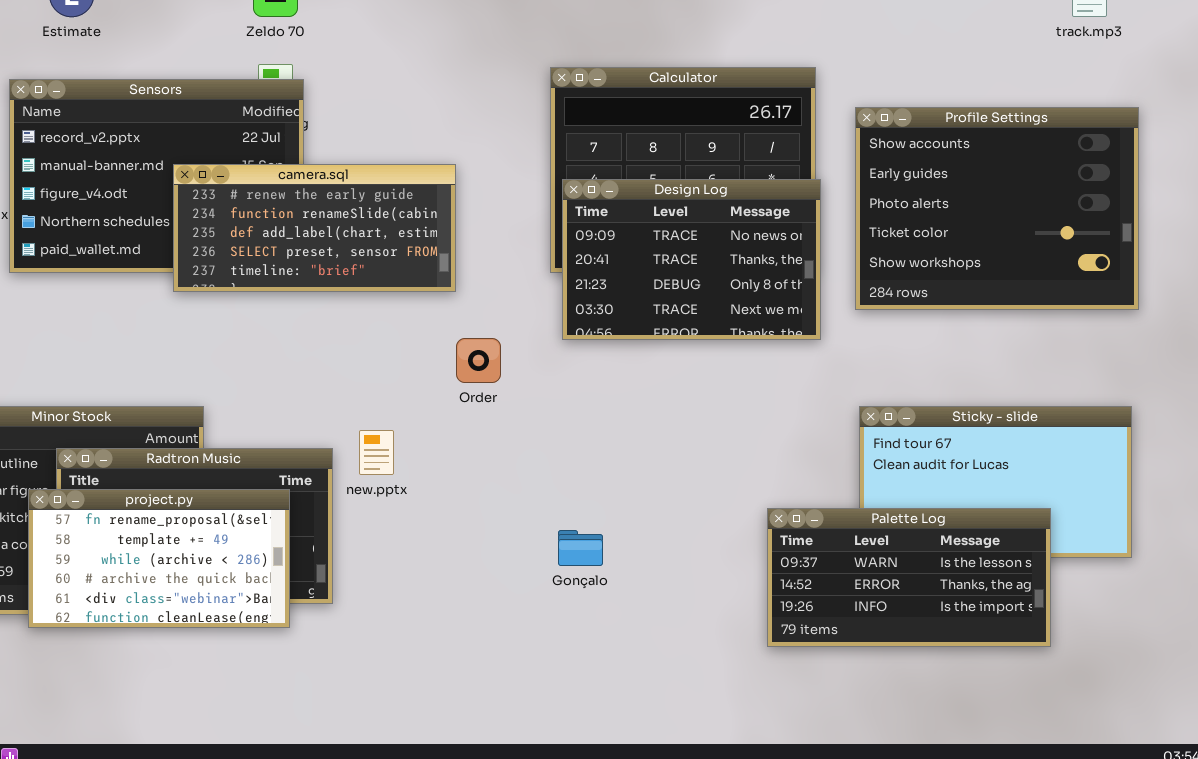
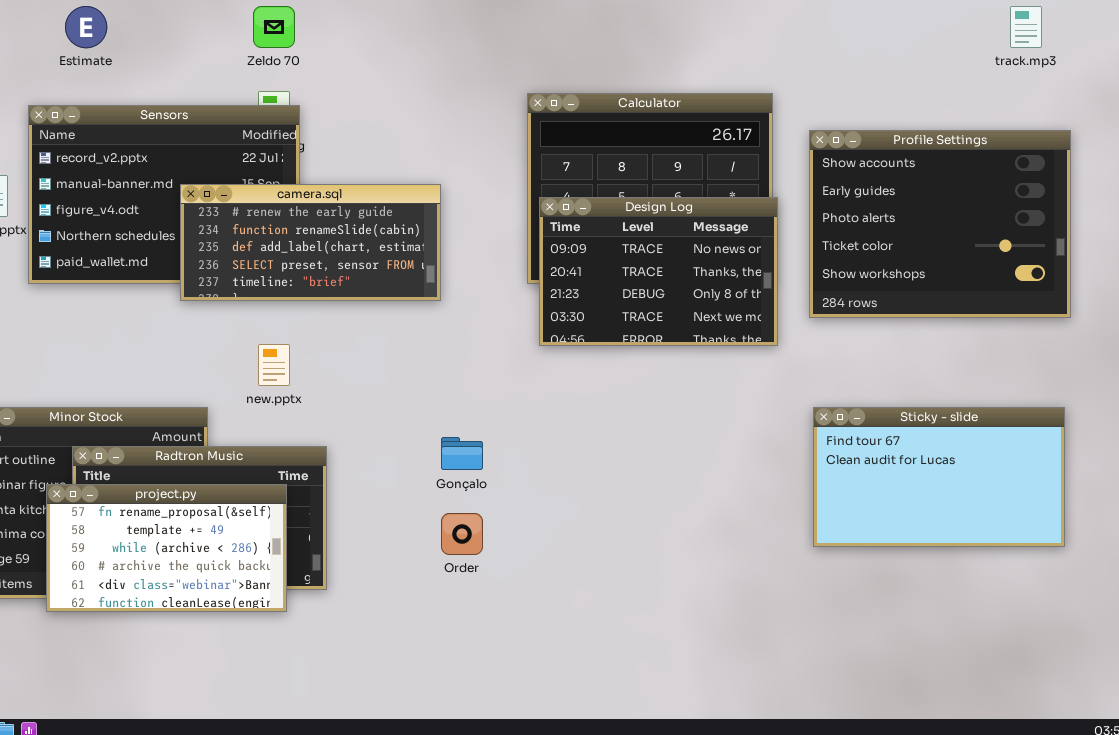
Order: [456,338,501,383] -> [441,513,483,555], moved
new.pptx: [359,430,394,475] -> [258,344,290,386], moved
Palette Log: [767,508,1051,647] -> none, closed
Gonçalo: [558,530,603,566] -> [441,437,483,470], moved

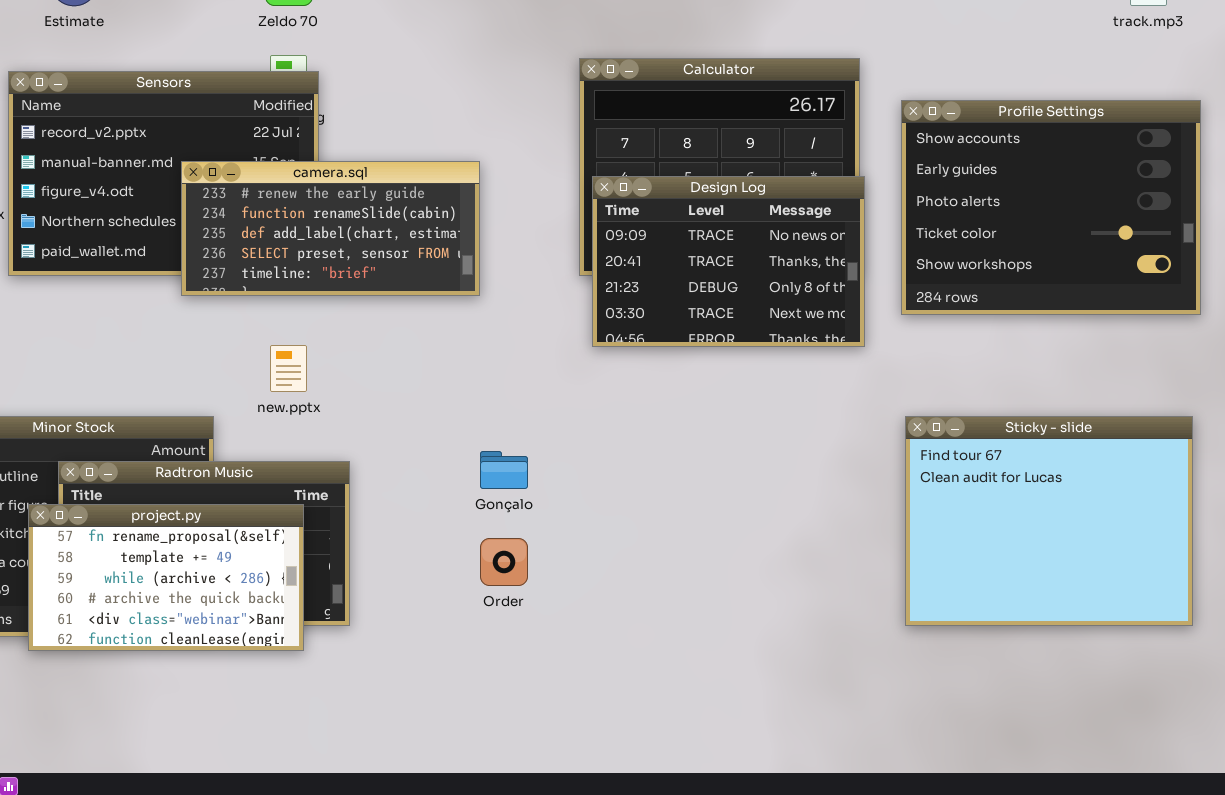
Sticky - slide: [813,407,1065,547] -> [905,416,1193,626], resized

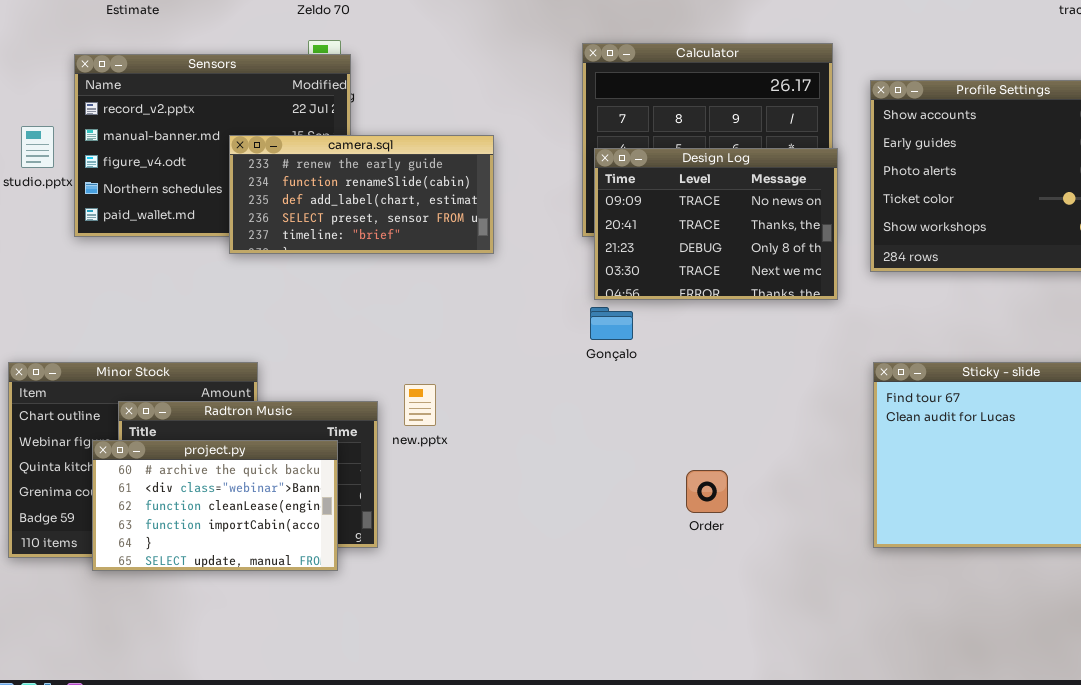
new.pptx: [270,345,307,392] -> [404,384,436,426], moved
Gonçalo: [480,451,528,489] -> [590,307,633,340], moved
project.py: [28,504,304,651] -> [92,440,338,571], scrolled down 3 rows
Order: [480,538,528,586] -> [686,470,728,513], moved

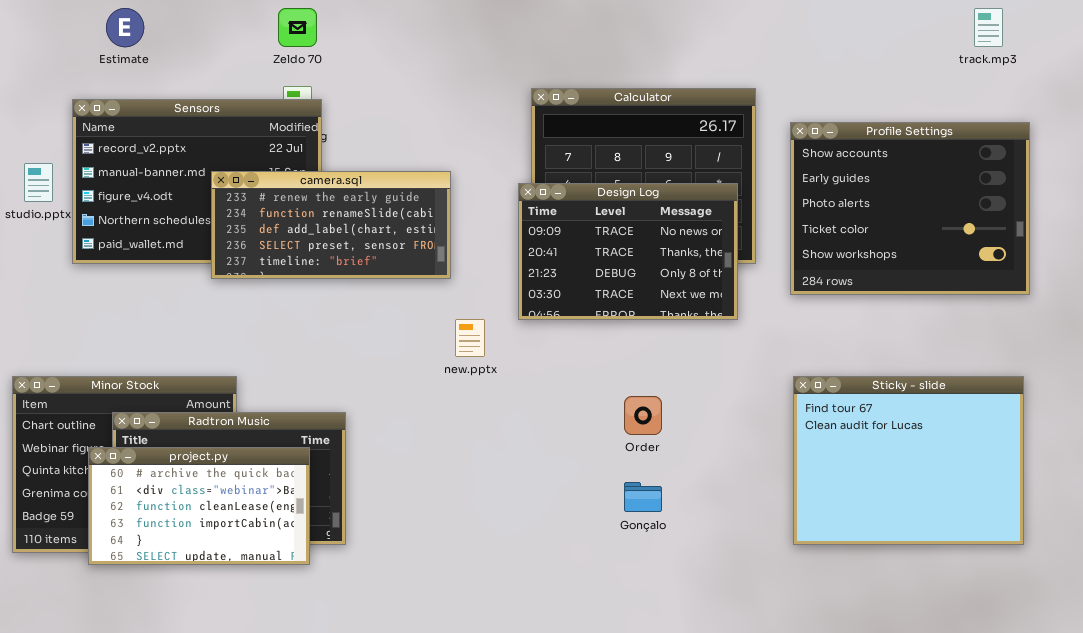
Design Log: [594,148,838,300] -> [518,183,738,320], moved
Gonçalo: [590,307,633,340] -> [624,482,662,512], moved
new.pptx: [404,384,436,426] -> [455,319,485,357], moved
Order: [686,470,728,513] -> [624,396,662,435], moved

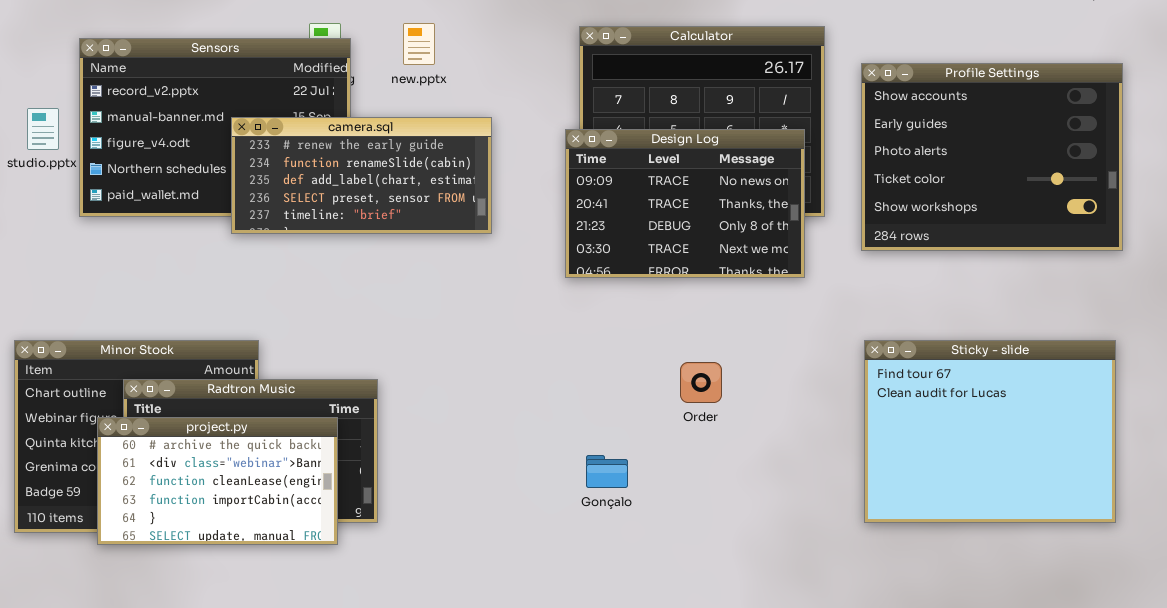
new.pptx: [455,319,485,357] -> [403,23,435,65], moved
Gonçalo: [624,482,662,512] -> [586,455,628,488], moved

